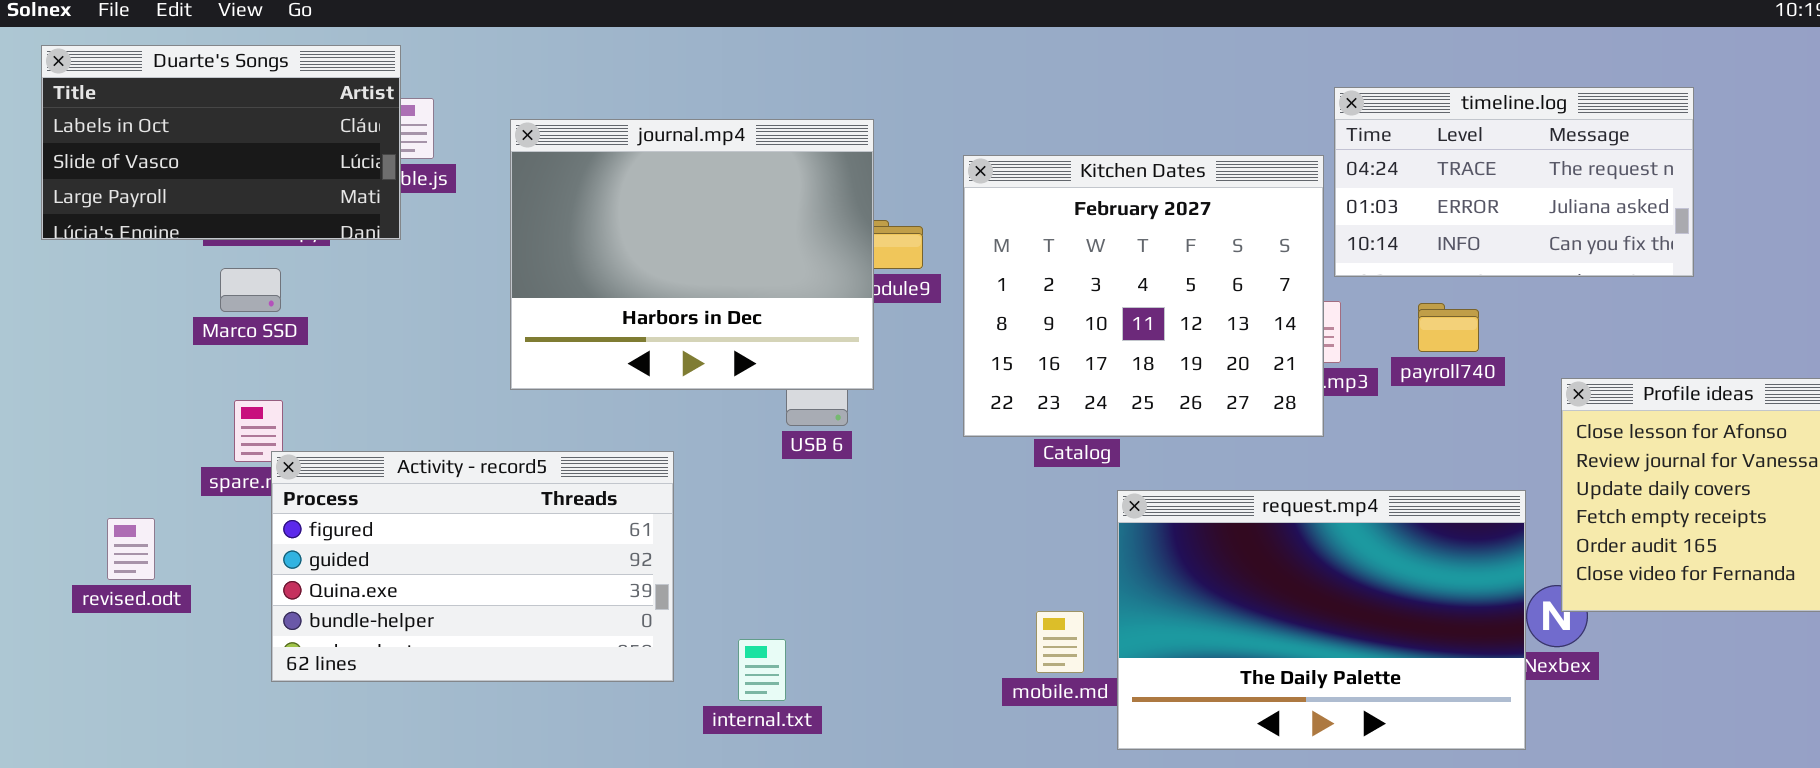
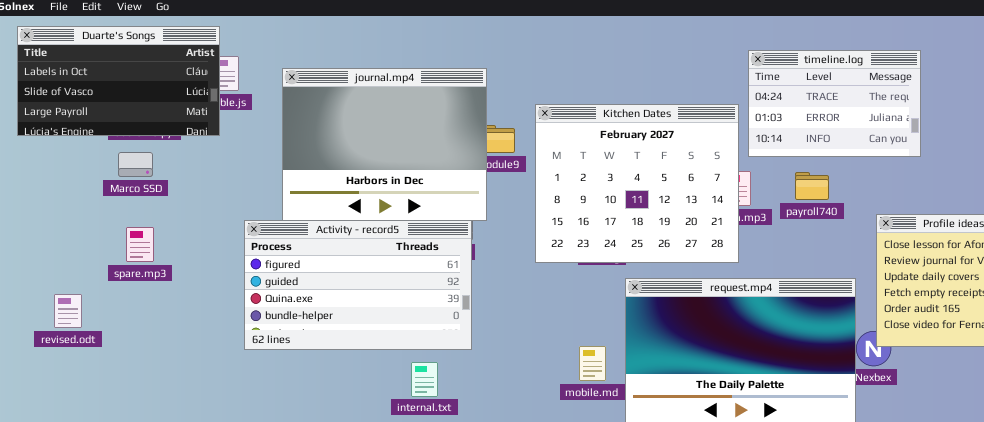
timeline.log: [1334,87,1694,277] -> [748,50,921,157], resized
Kitchen Dates: [963,155,1324,437] -> [535,104,739,263], moved
Activity - record5: [271,451,674,682] -> [244,220,472,350], moved

